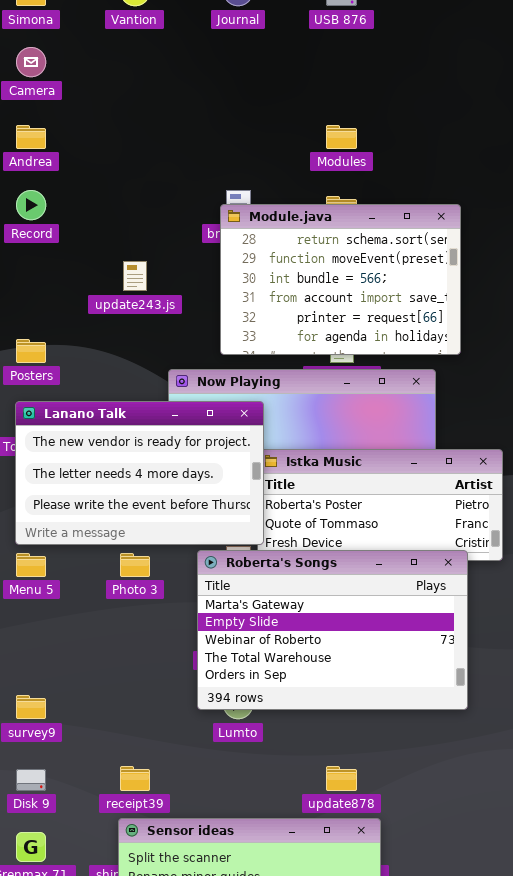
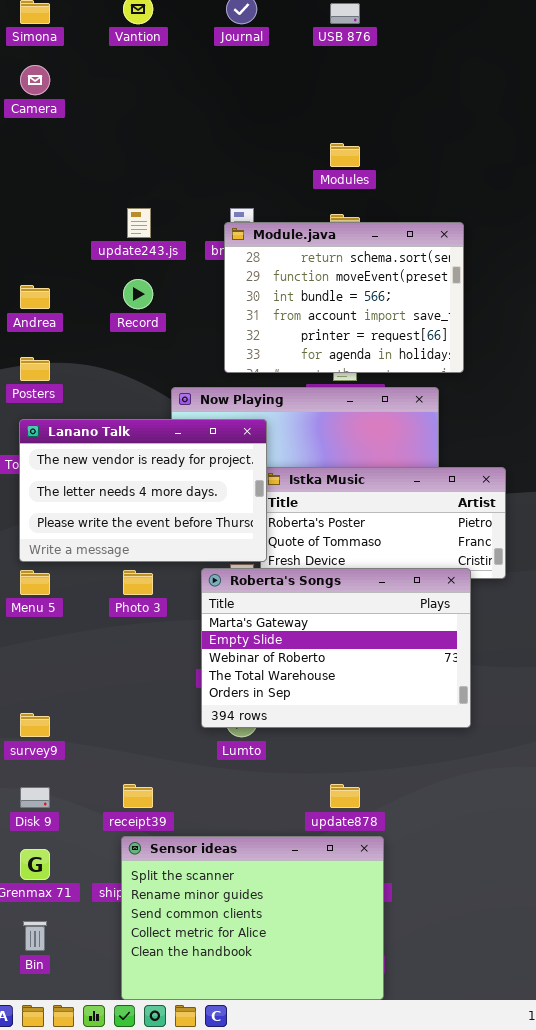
Andrea: [16,125,46,149] -> [20,285,50,309], moved
Record: [16,190,46,220] -> [123,279,153,309], moved
update243.js: [123,261,147,291] -> [127,208,151,238], moved

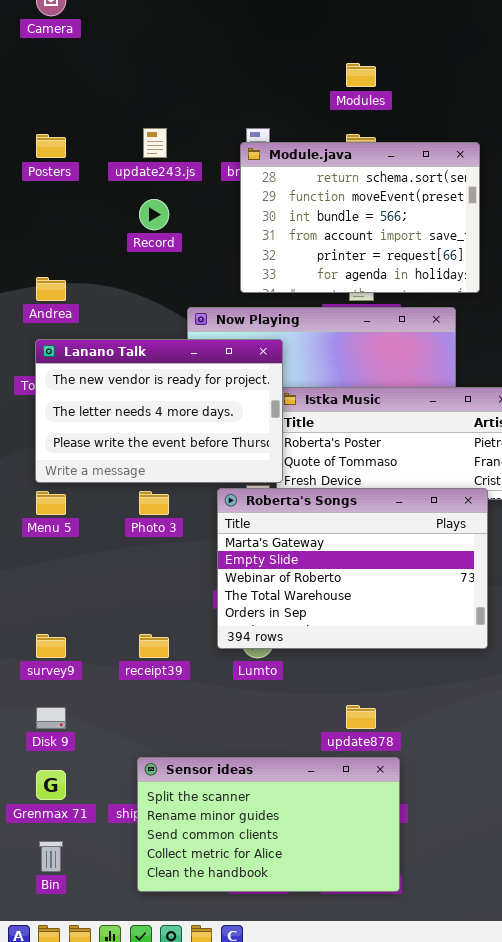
Andrea: [20,285,50,309] -> [36,277,66,301], moved
Posters: [20,357,50,381] -> [36,134,66,158], moved
receipt39: [123,784,153,808] -> [139,634,169,658], moved
Sensor ideas: [121,836,384,1000] -> [137,757,400,892], resized

